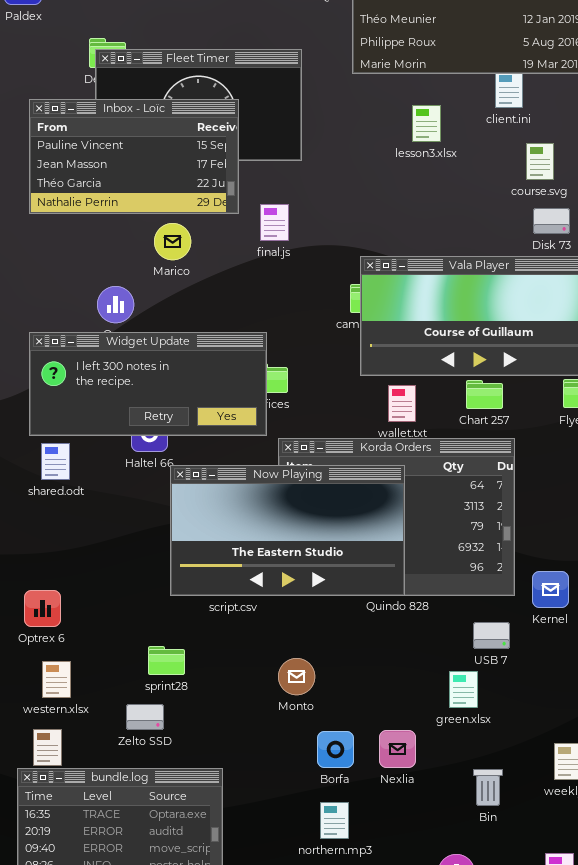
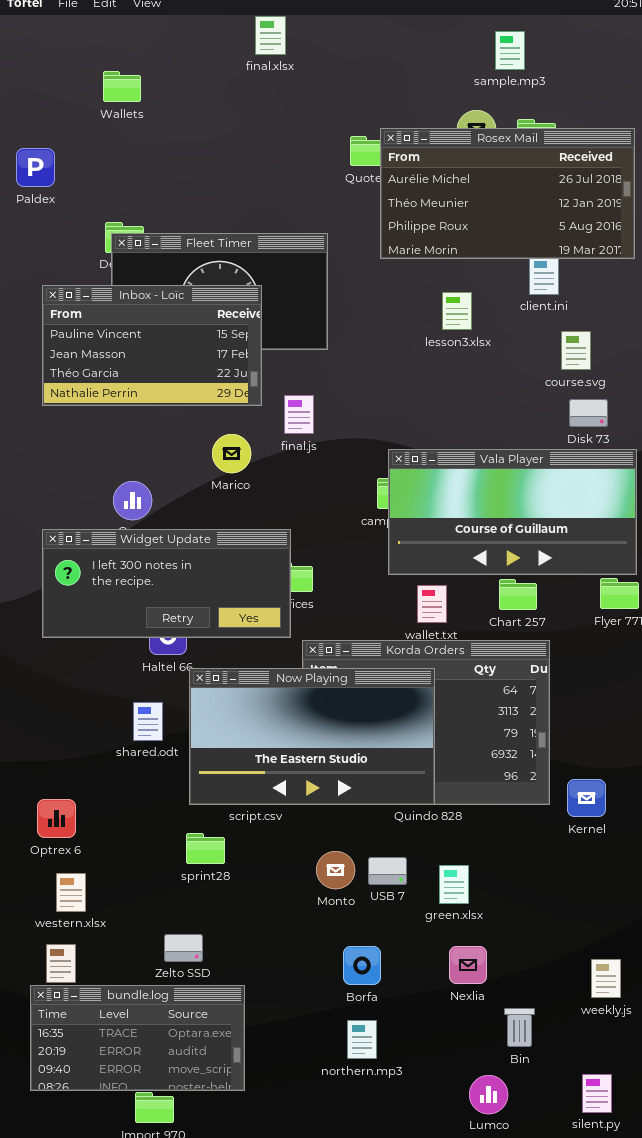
Marico: [154,223,191,260] -> [212,434,251,473], moved
shared.odt: [41,443,70,480] -> [133,702,163,741], moved
USB 7: [473,622,510,649] -> [368,857,407,885], moved
sprint28: [148,646,185,675] -> [186,833,225,864], moved
Monto: [278,658,315,695] -> [316,851,355,889], moved
green.xlsx: [449,671,478,708] -> [439,865,469,904], moved
Zelto SSD: [126,704,164,730] -> [164,934,203,962], moved
Nexlia: [379,730,416,768] -> [449,946,487,984], moved
Bin: [473,769,503,806] -> [504,1008,535,1047], moved

